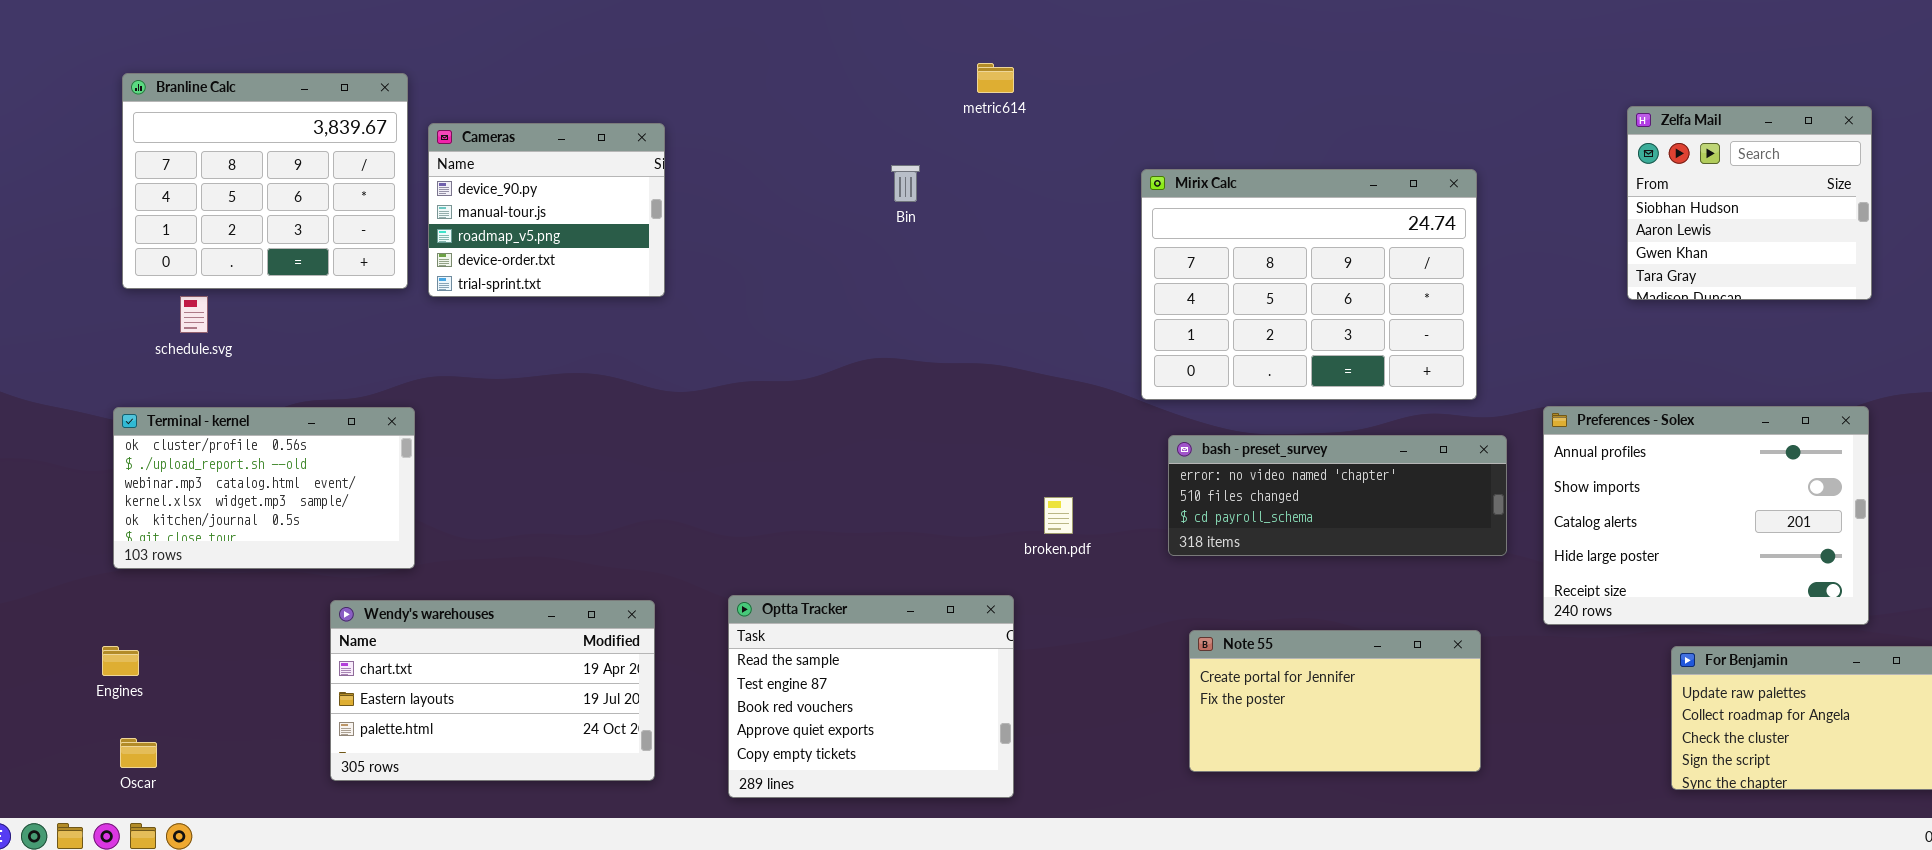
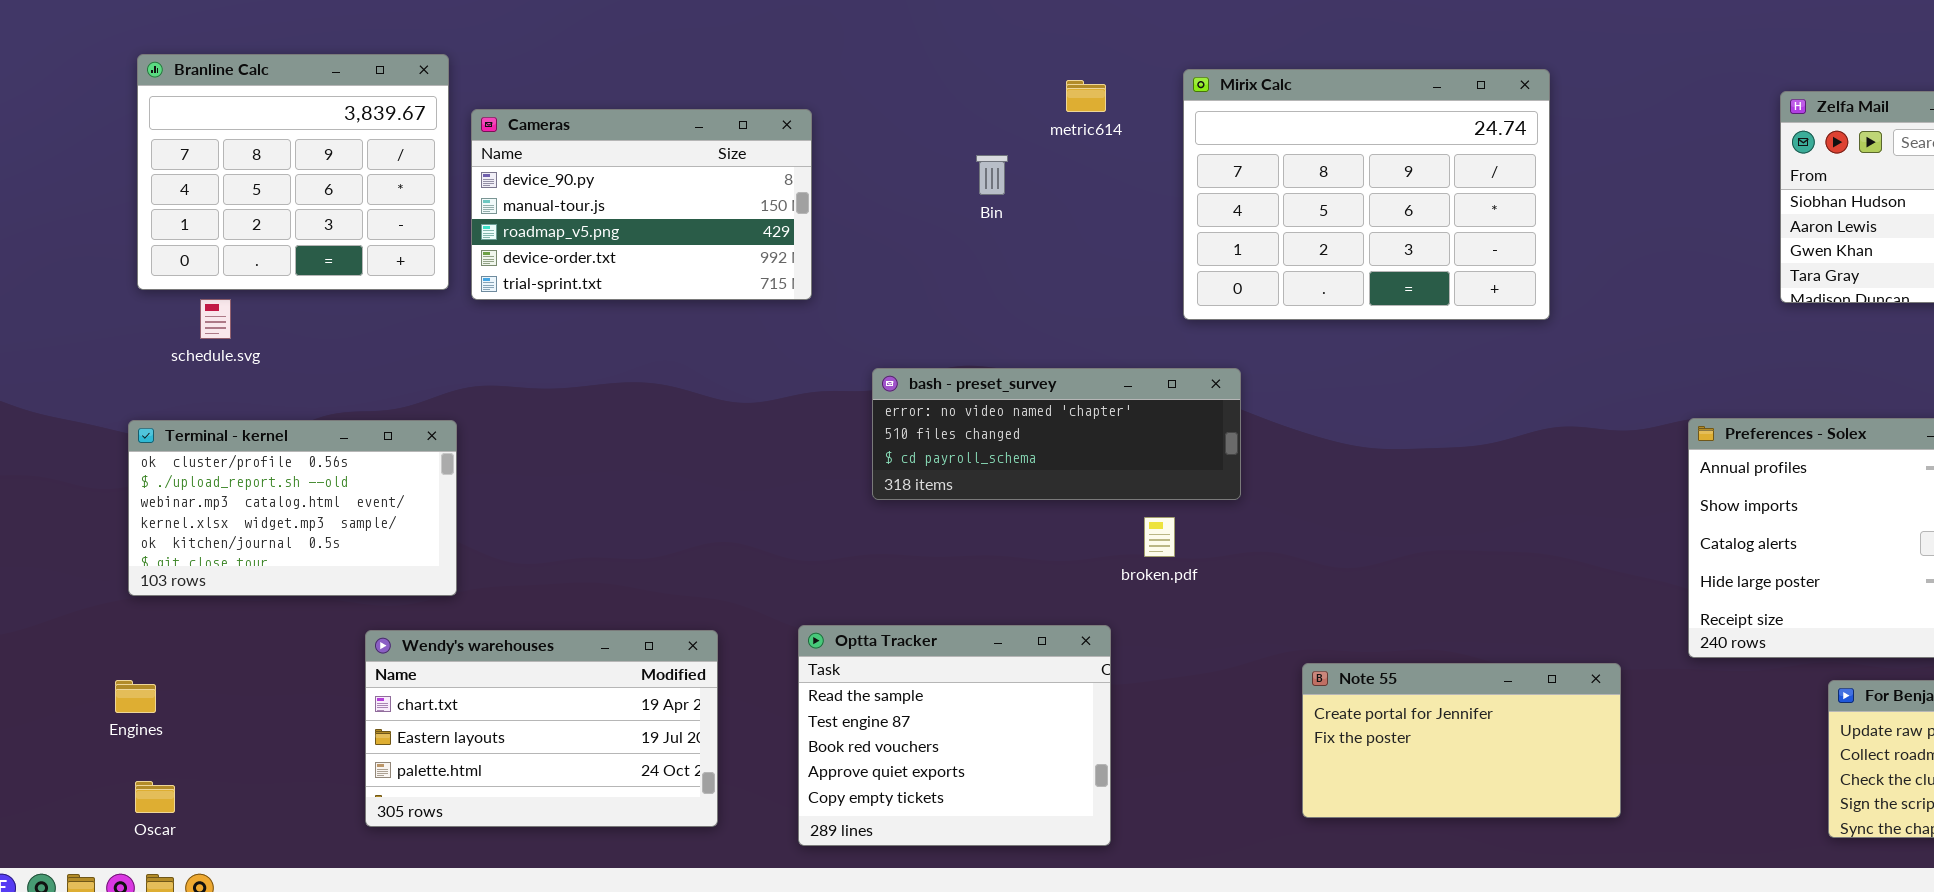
metric614: [977,63,1014,93] -> [1066,80,1106,112], moved
Cameras: [428,123,665,297] -> [471,109,812,300], resized
Mirix Calc: [1141,169,1477,400] -> [1183,69,1550,320], moved
bash - preset_survey: [1168,435,1507,556] -> [872,368,1241,500], moved

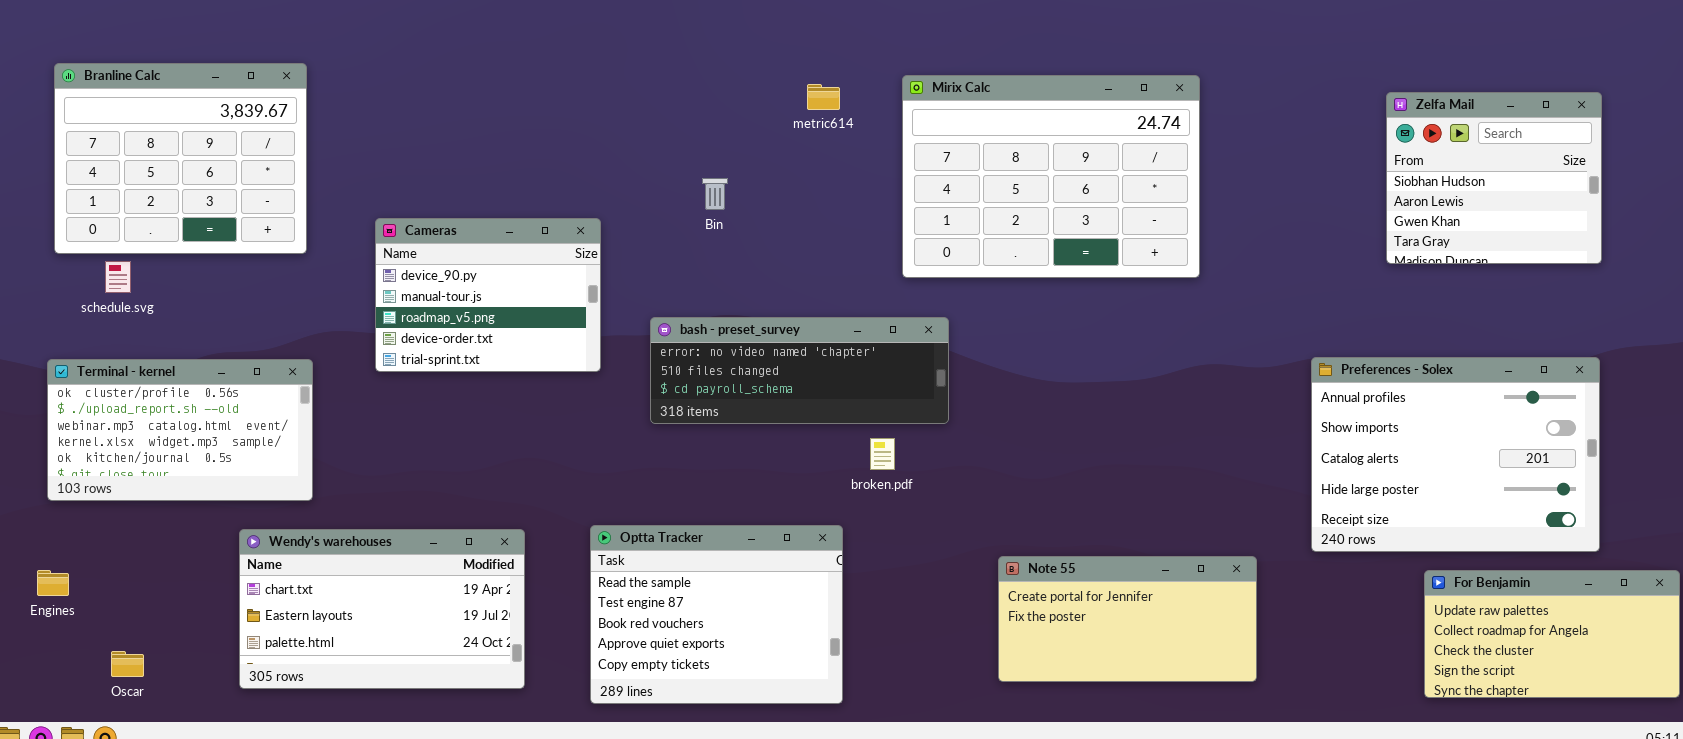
Cameras: [471,109,812,300] -> [375,218,601,372], moved, resized
Bin: [976,155,1008,195] -> [702,178,728,210], moved
Oscar: [135,781,175,813] -> [111,651,144,677], moved

